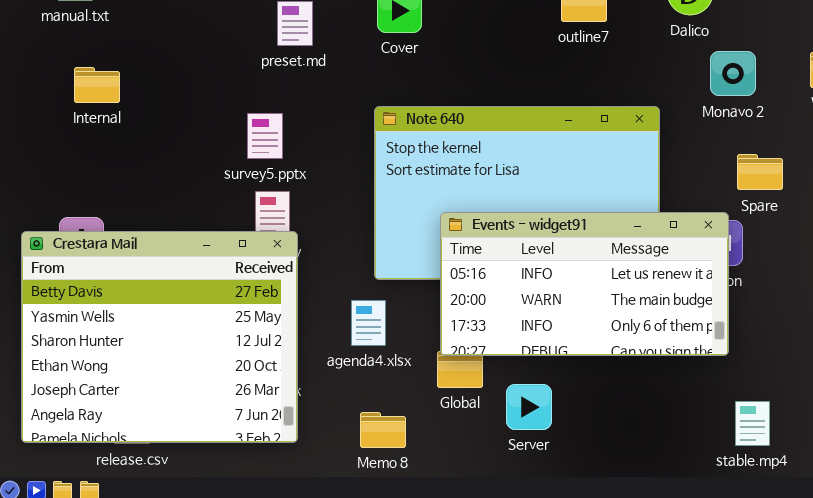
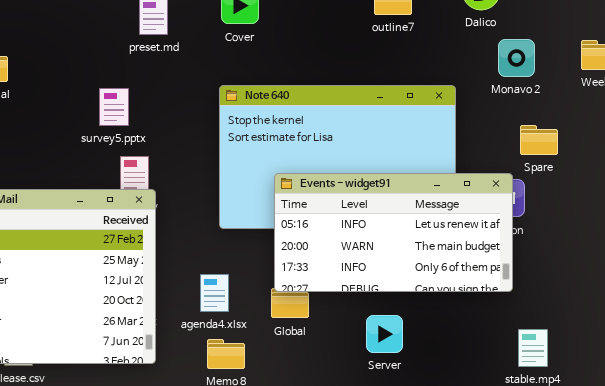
survey5.pptx: [247,113,283,159] -> [99,88,129,126], moved
agenda4.xlsx: [351,300,386,346] -> [200,274,229,312], moved
Server: [506,384,552,430] -> [366,315,403,353], moved

